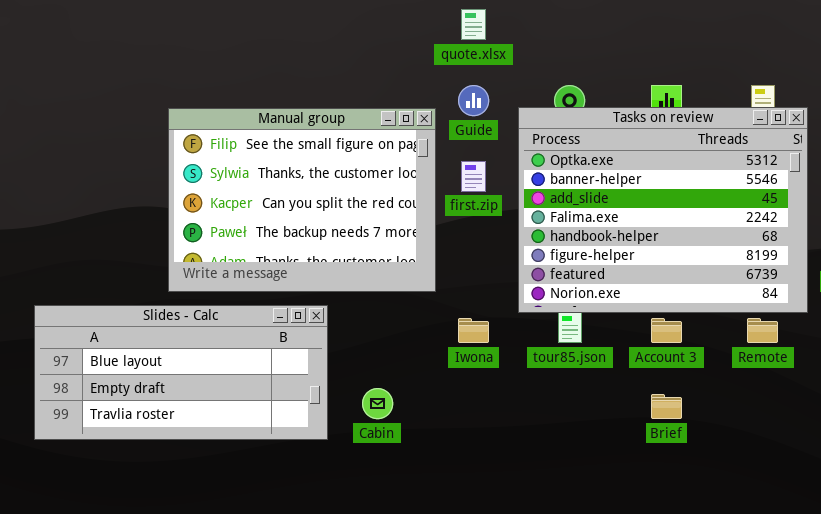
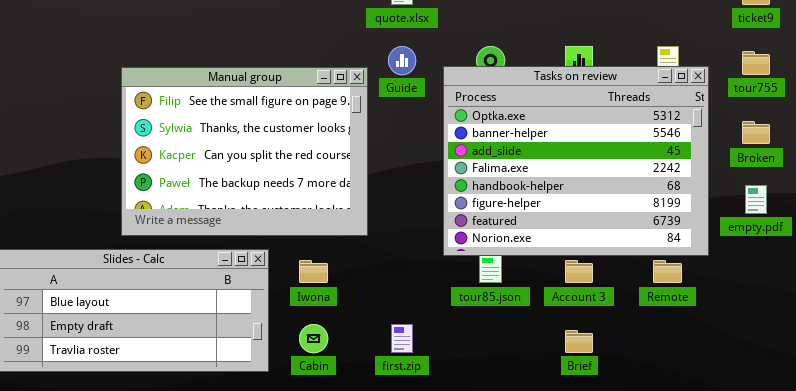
first.zip: [461,161,486,192] -> [391,324,413,353], moved
Iwona: [458,318,489,343] -> [299,260,328,283], moved

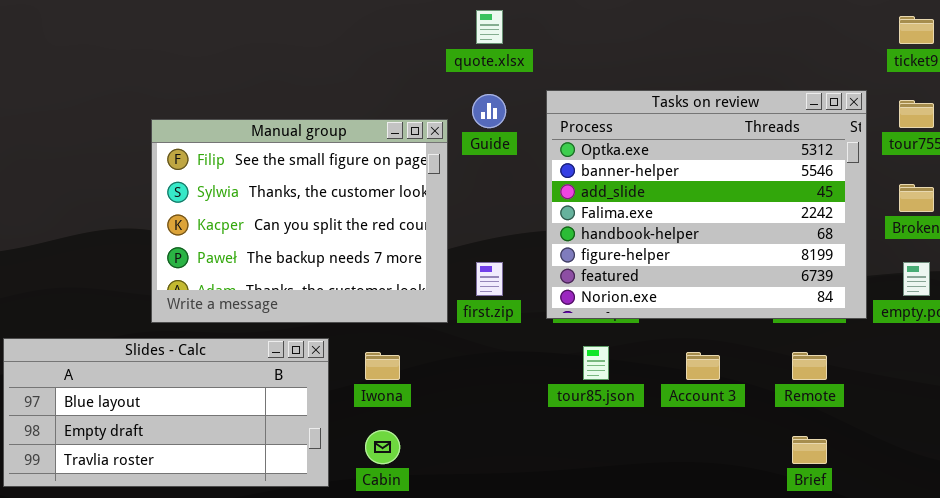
Tasks on review: [443,66,709,256] -> [546,90,867,319], moved
first.zip: [391,324,413,353] -> [476,262,503,296], moved
Brief: [565,330,593,353] -> [792,436,827,464], moved

